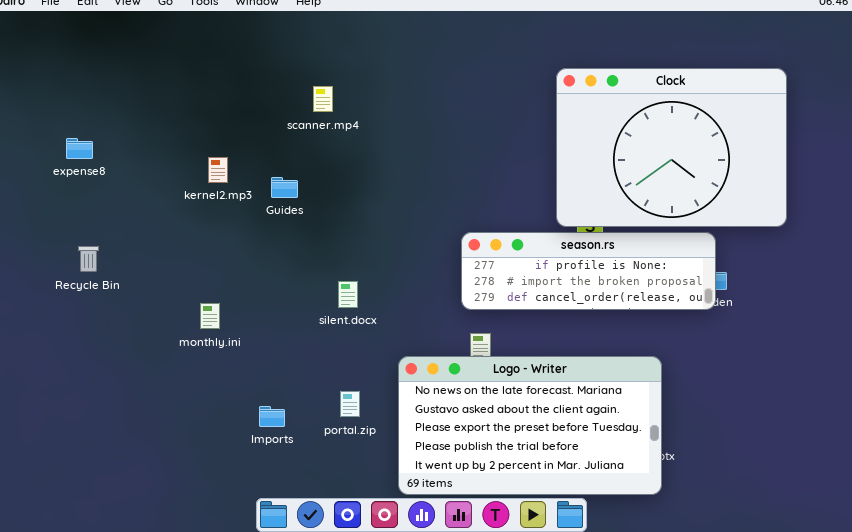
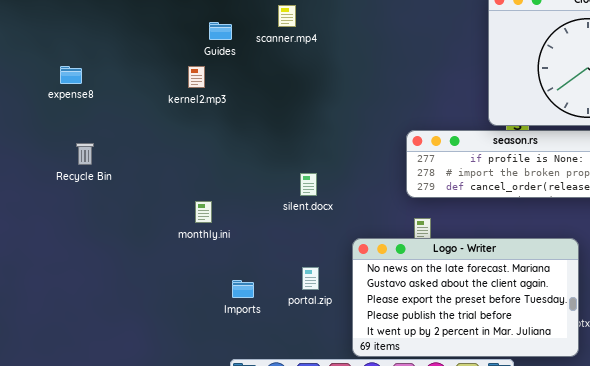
expense8: [66,138,93,159] -> [60,66,82,84], moved
Guides: [271,177,298,198] -> [209,22,232,40], moved
monthly.ini: [200,303,220,329] -> [195,201,212,223], moved

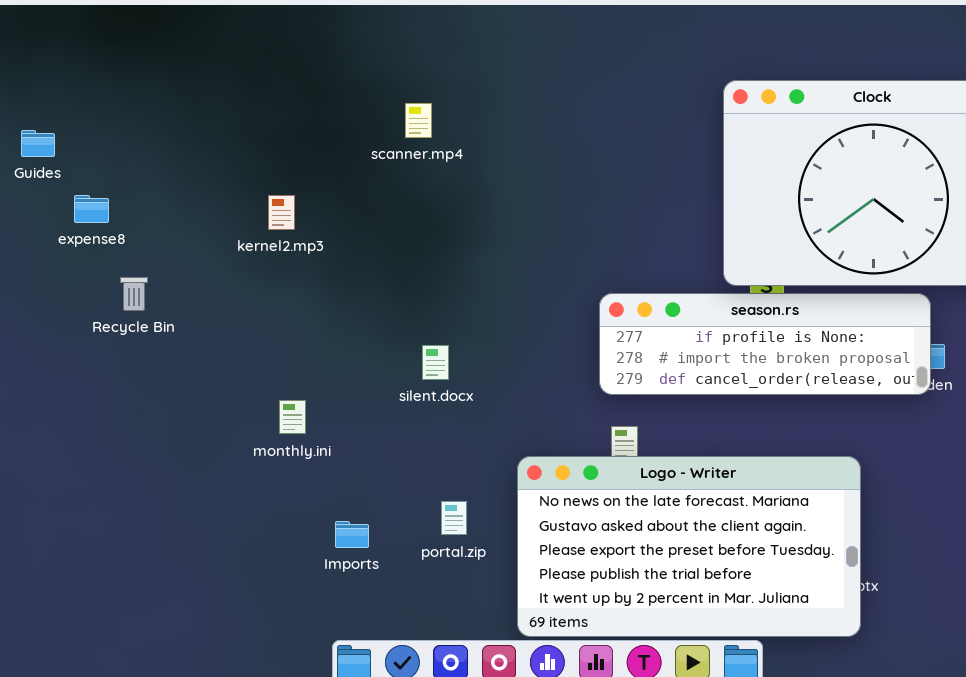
Guides: [209,22,232,40] -> [21,130,55,157], moved
Recycle Bin: [76,143,94,165] -> [120,277,148,311], moved
silent.docx: [300,173,317,196] -> [422,345,449,380], moved

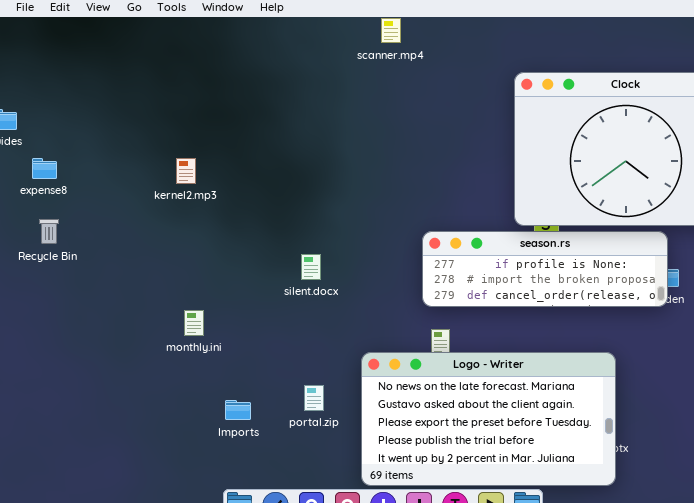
scanner.mp4: [405,103,432,138] -> [381,18,401,43], moved
Recycle Bin: [120,277,148,311] -> [39,219,59,244], moved
silent.docx: [422,345,449,380] -> [301,254,321,280], moved

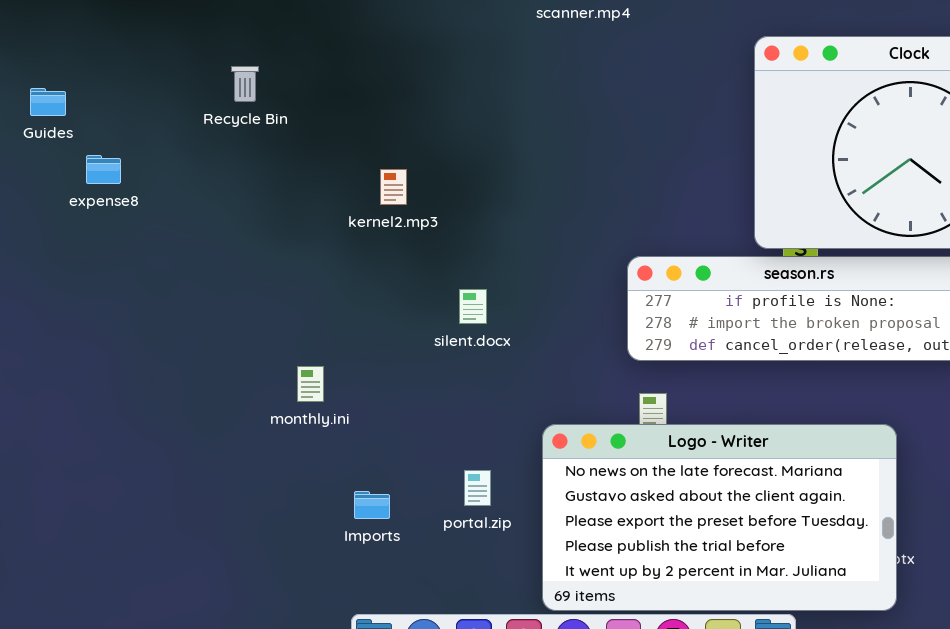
kernel2.mp3: [176,158,196,184] -> [380,169,407,205], moved
Recycle Bin: [39,219,59,244] -> [231,66,259,102], moved

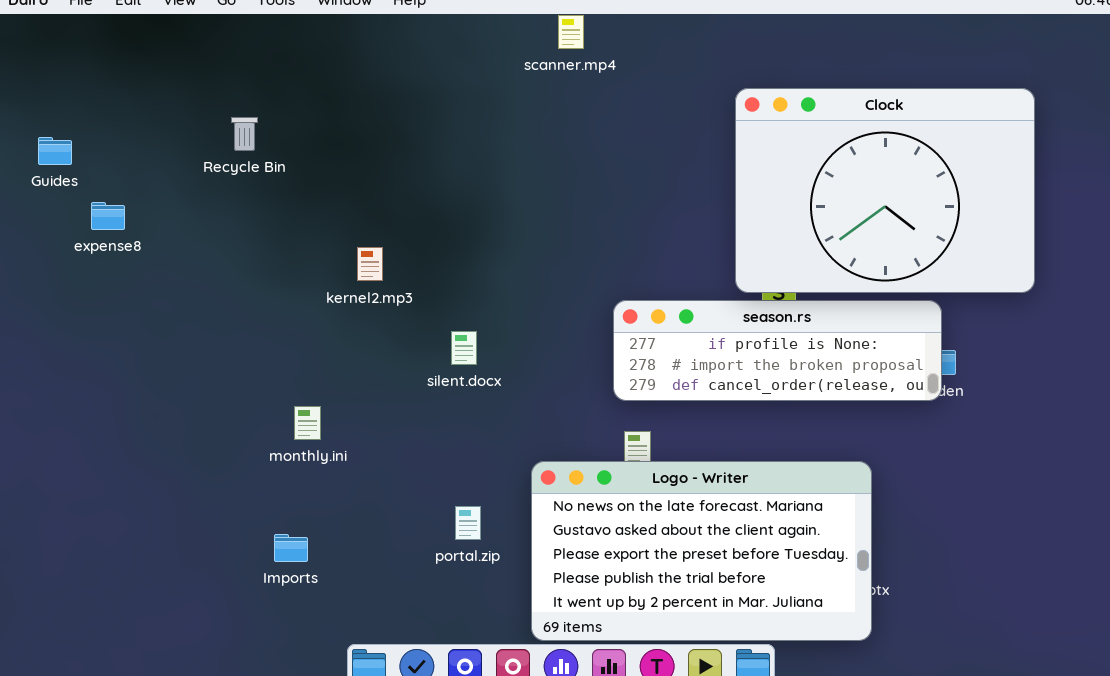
kernel2.mp3: [380,169,407,205] -> [357,247,383,281], moved
Imports: [354,491,390,519] -> [274,534,308,562], moved

